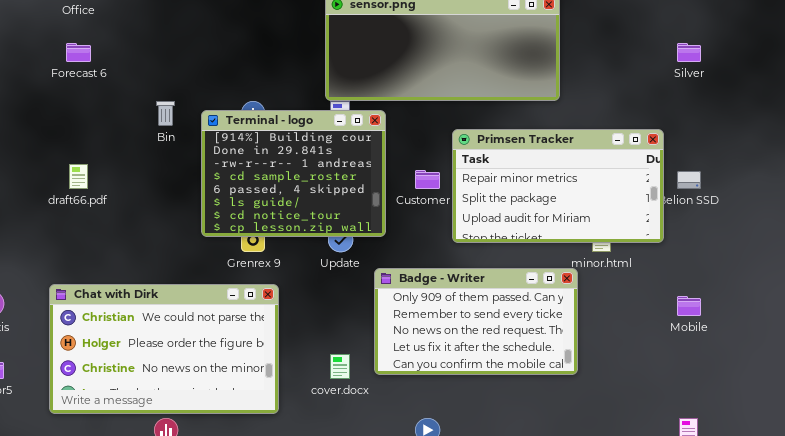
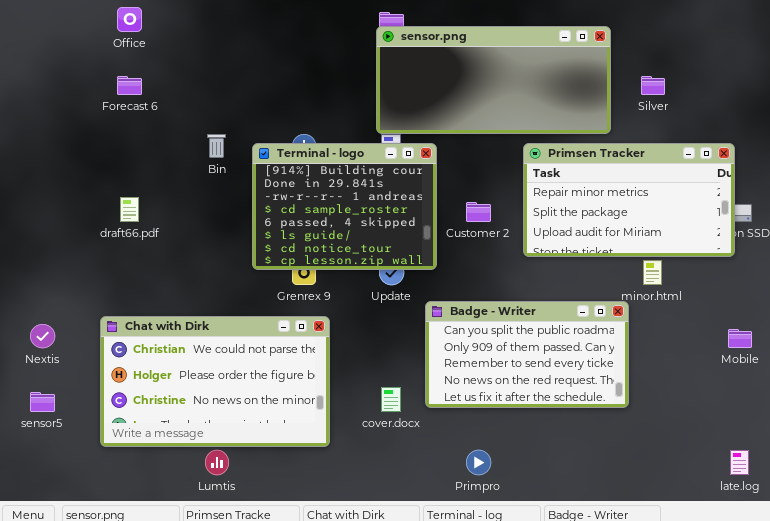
Silver: [677,43,701,62] -> [641,76,665,95], moved
Primsen Tracker: [452,129,664,243] -> [523,143,735,257], moved
Badge - Writer: [374,268,578,375] -> [425,301,629,408], scrolled up 1 row

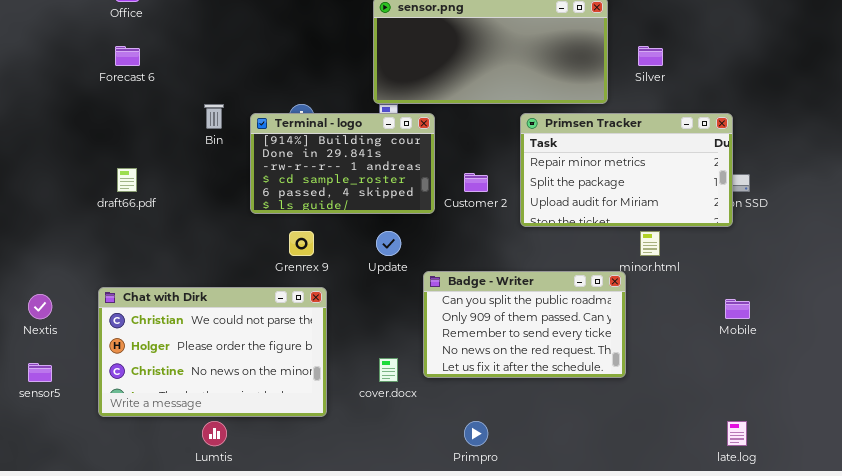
Terminal - logo: [252,143,437,270] -> [250,113,435,214], resized

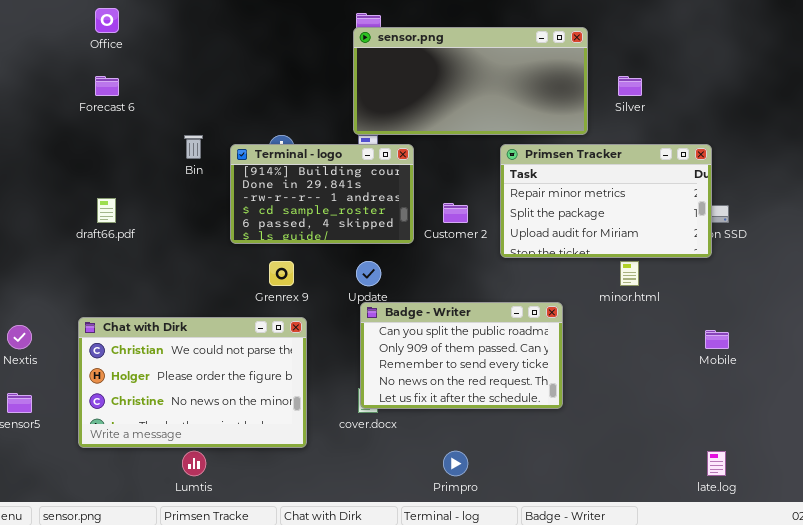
Badge - Writer: [423,271,626,378] -> [360,302,563,409], moved

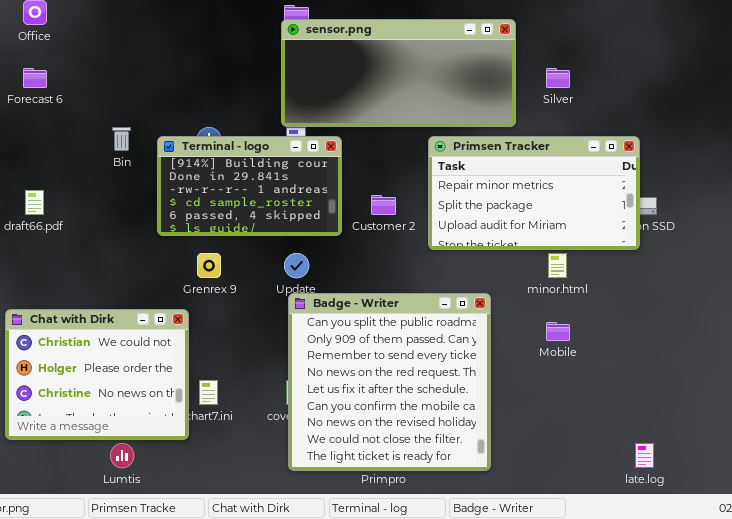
Badge - Writer: [360,302,563,409] -> [288,293,491,471], resized
Chat with Dirk: [78,317,307,448] -> [5,309,189,440], resized
Mobile: [705,330,729,349] -> [546,322,570,341], moved

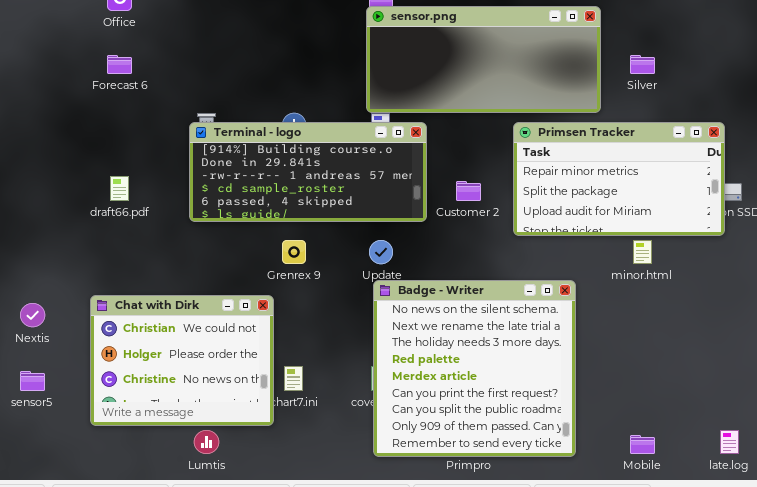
Terminal - logo: [157,136,342,236] -> [189,122,427,222], resized
Badge - Writer: [288,293,491,471] -> [373,280,576,457], scrolled up 6 rows
Mobile: [546,322,570,341] -> [630,435,655,454], moved

